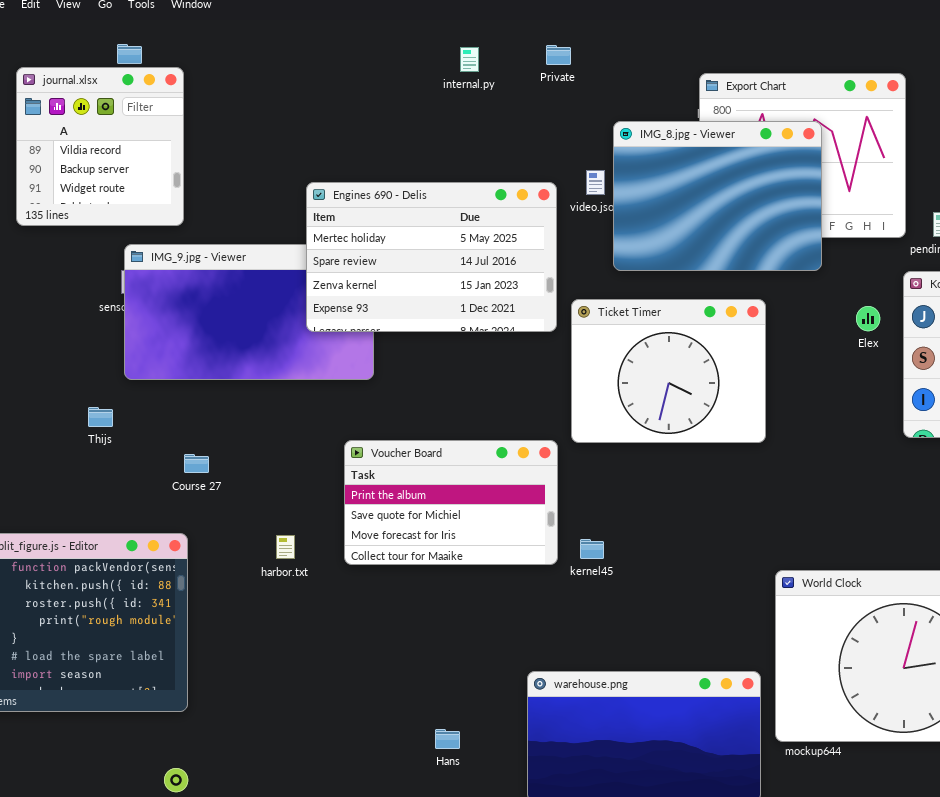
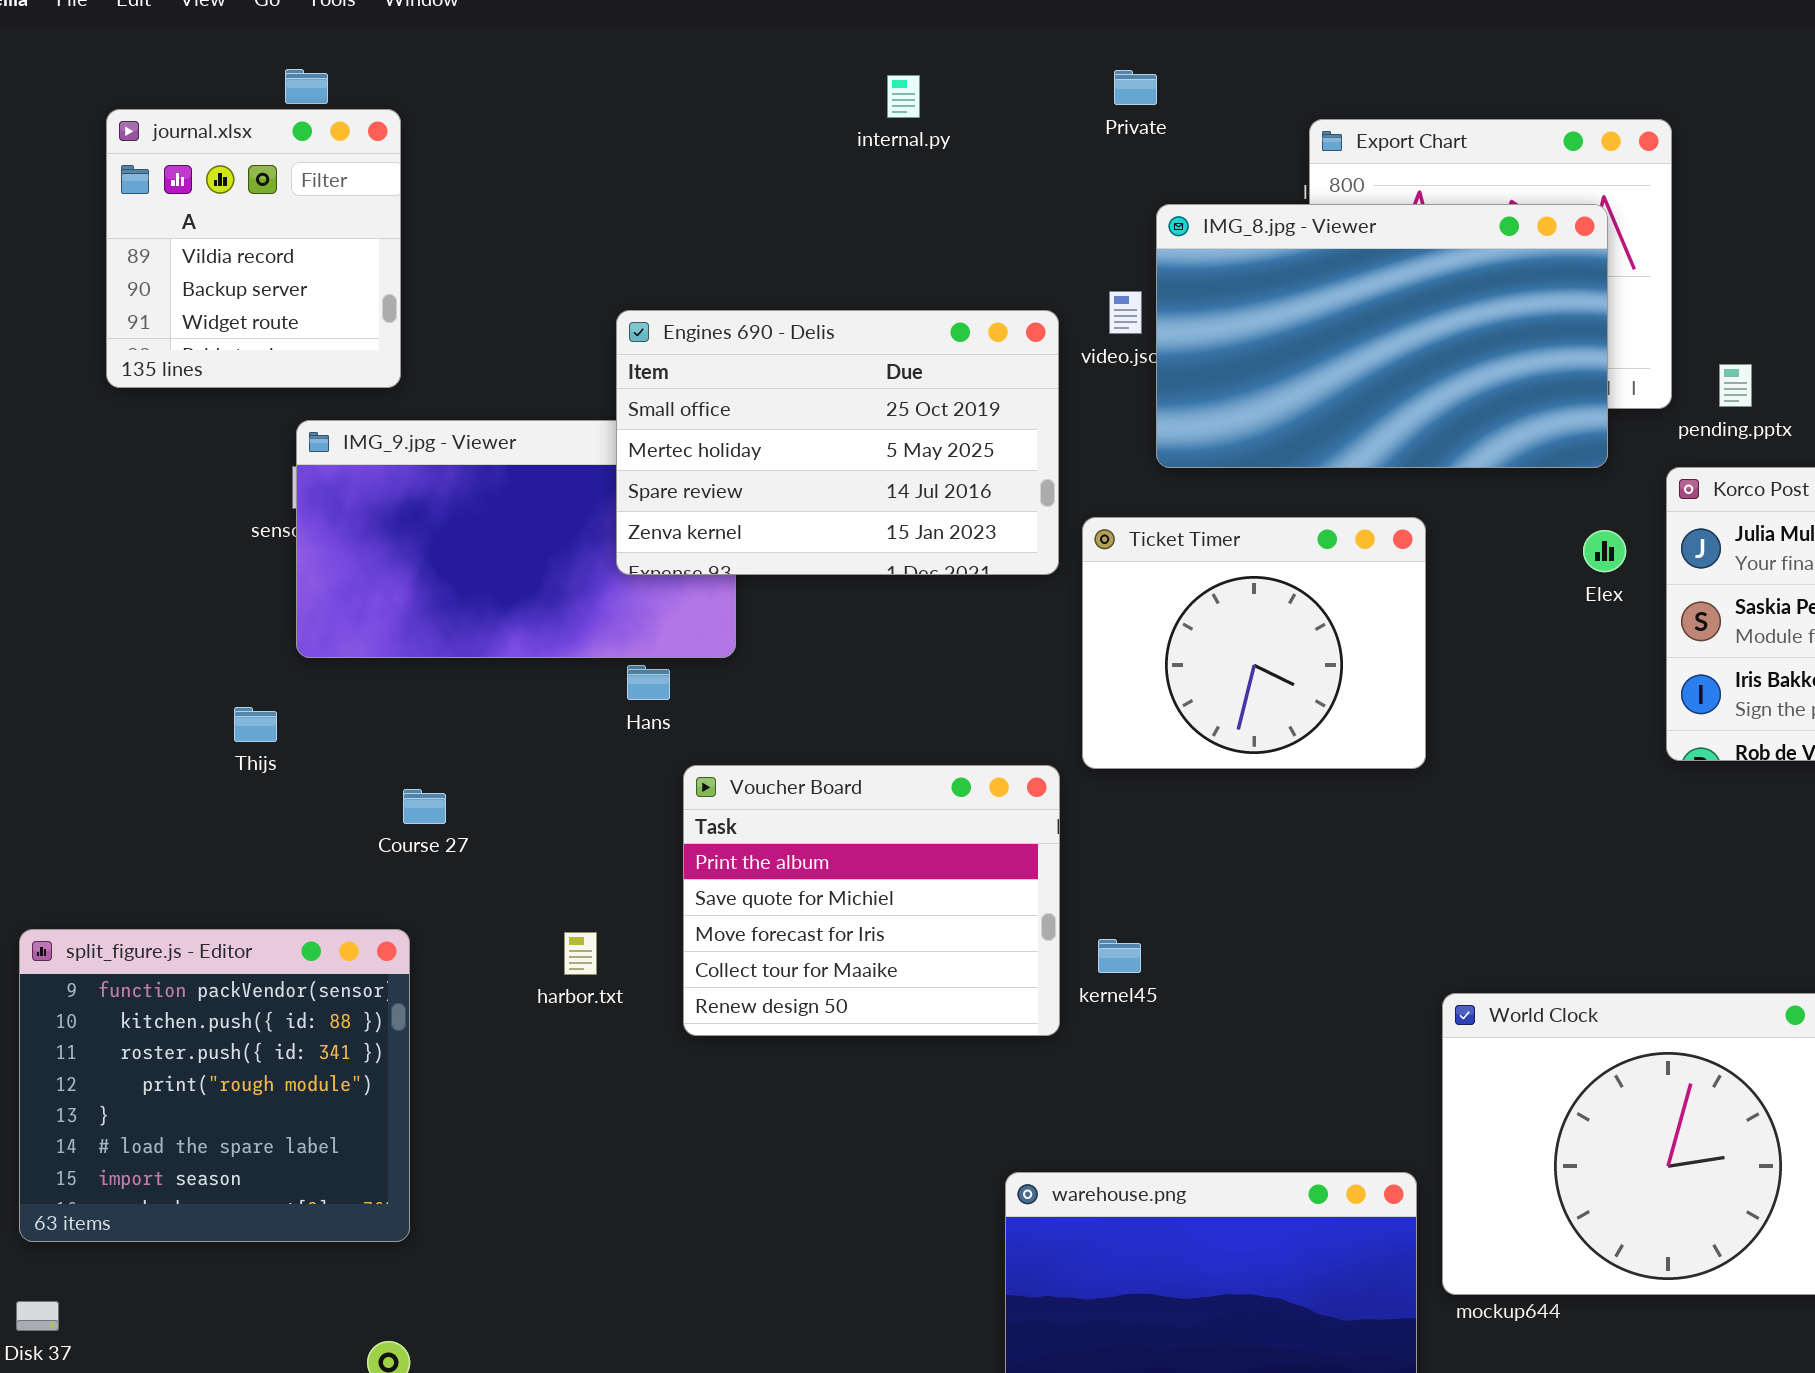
Private: [546,45,571,65] -> [1114,70,1157,105], moved
IMG_8.jpg - Viewer: [613,121,822,271] -> [1156,204,1608,468], resized
Engines 690 - Delis: [306,182,557,332] -> [616,310,1059,575], scrolled up 1 row
Voucher Board: [344,440,558,565] -> [683,765,1060,1036], resized
Hans: [435,729,460,749] -> [627,665,670,700], moved

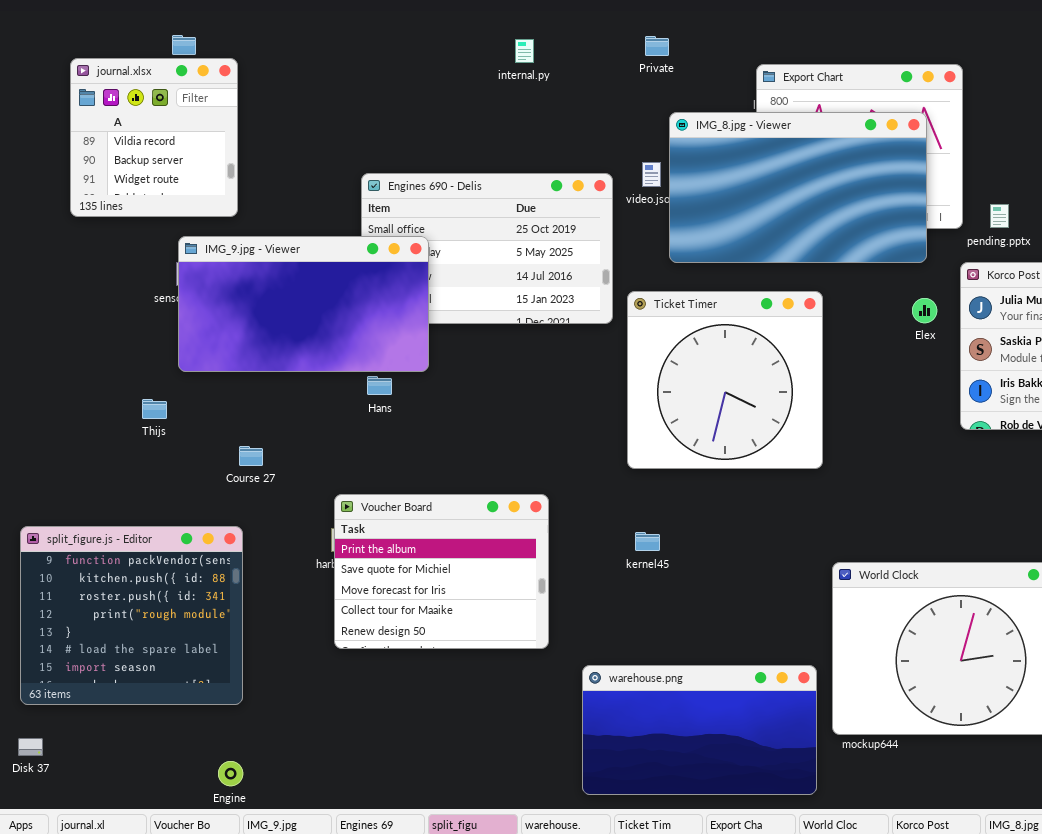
IMG_9.jpg - Viewer: [296,420,736,658] -> [178,236,429,372], raised
Ticket Timer: [1082,517,1426,769] -> [627,291,823,469], resized
Voucher Board: [683,765,1060,1036] -> [334,494,549,649], moved

